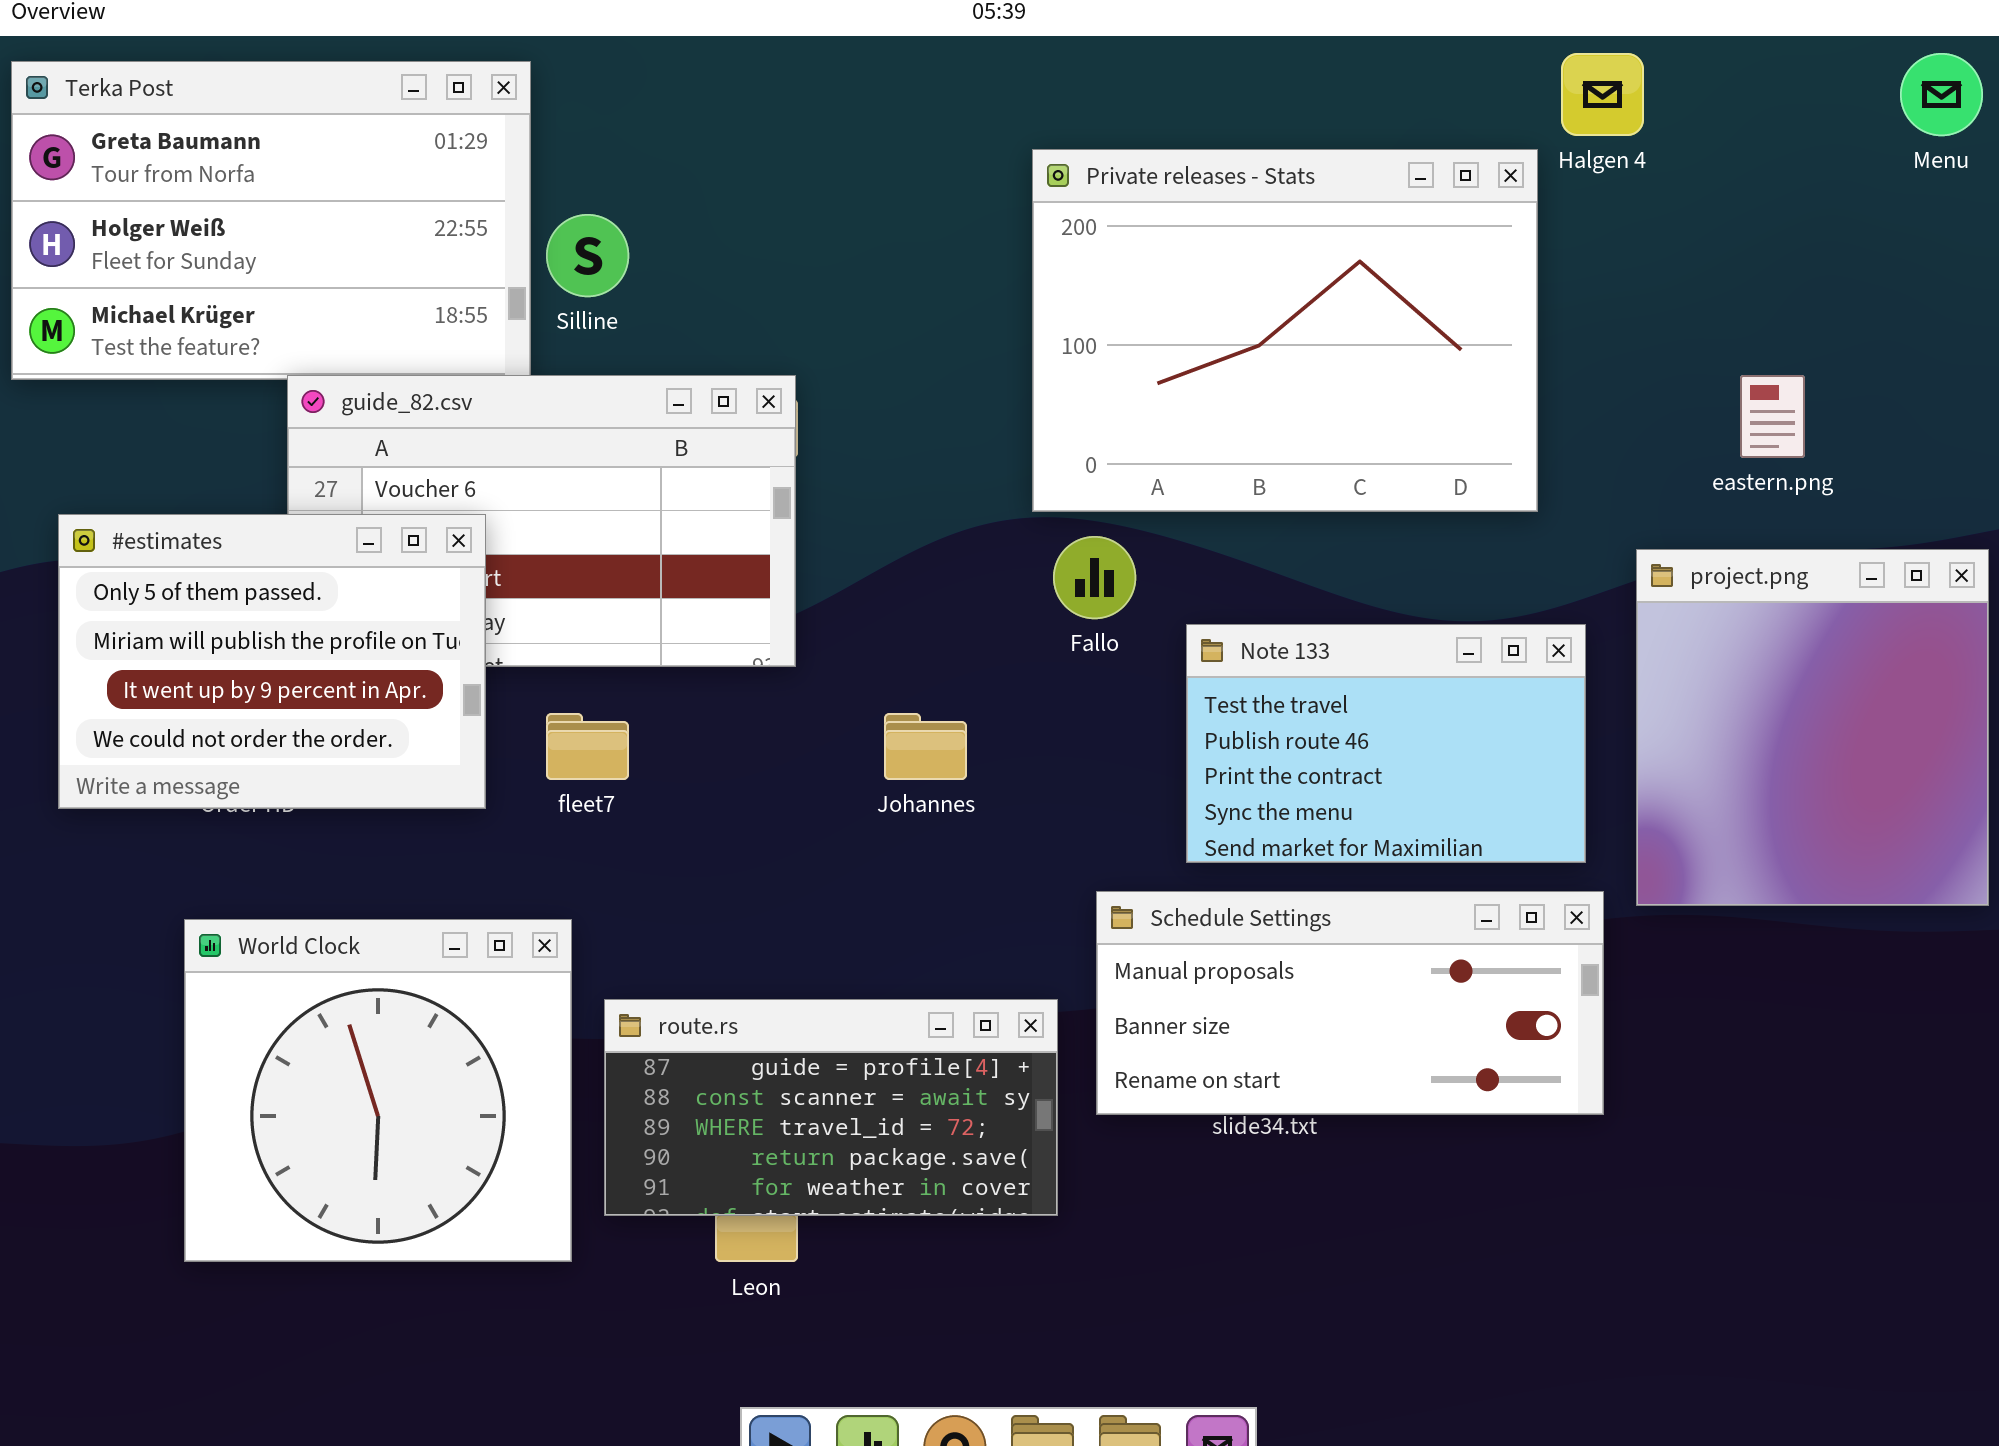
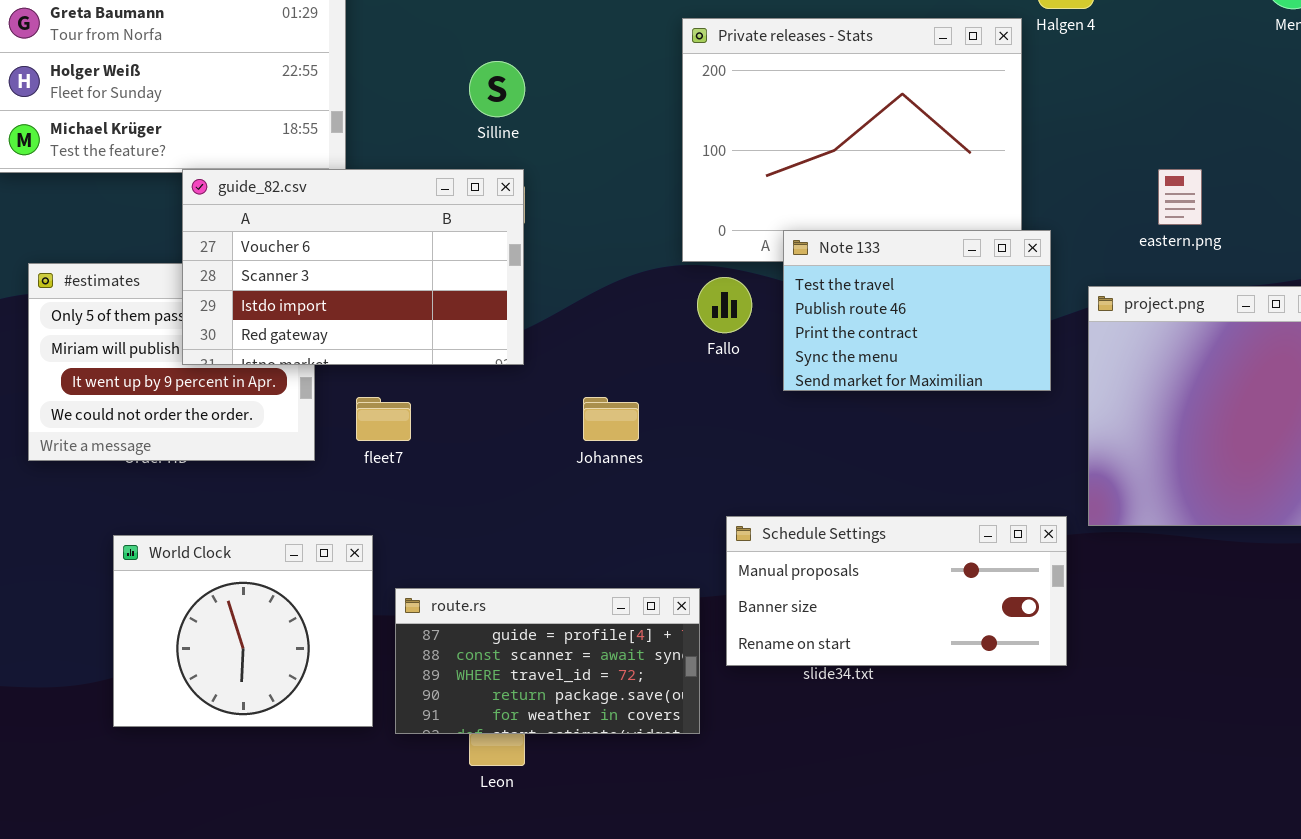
Silline: [546,214,629,297] -> [469,61,525,117], moved
guide_82.csv: [287,375,796,667] -> [182,169,524,365], raised
Note 133: [1186,624,1586,863] -> [783,230,1051,391], moved
World Clock: [184,919,572,1262] -> [113,535,373,727], resized

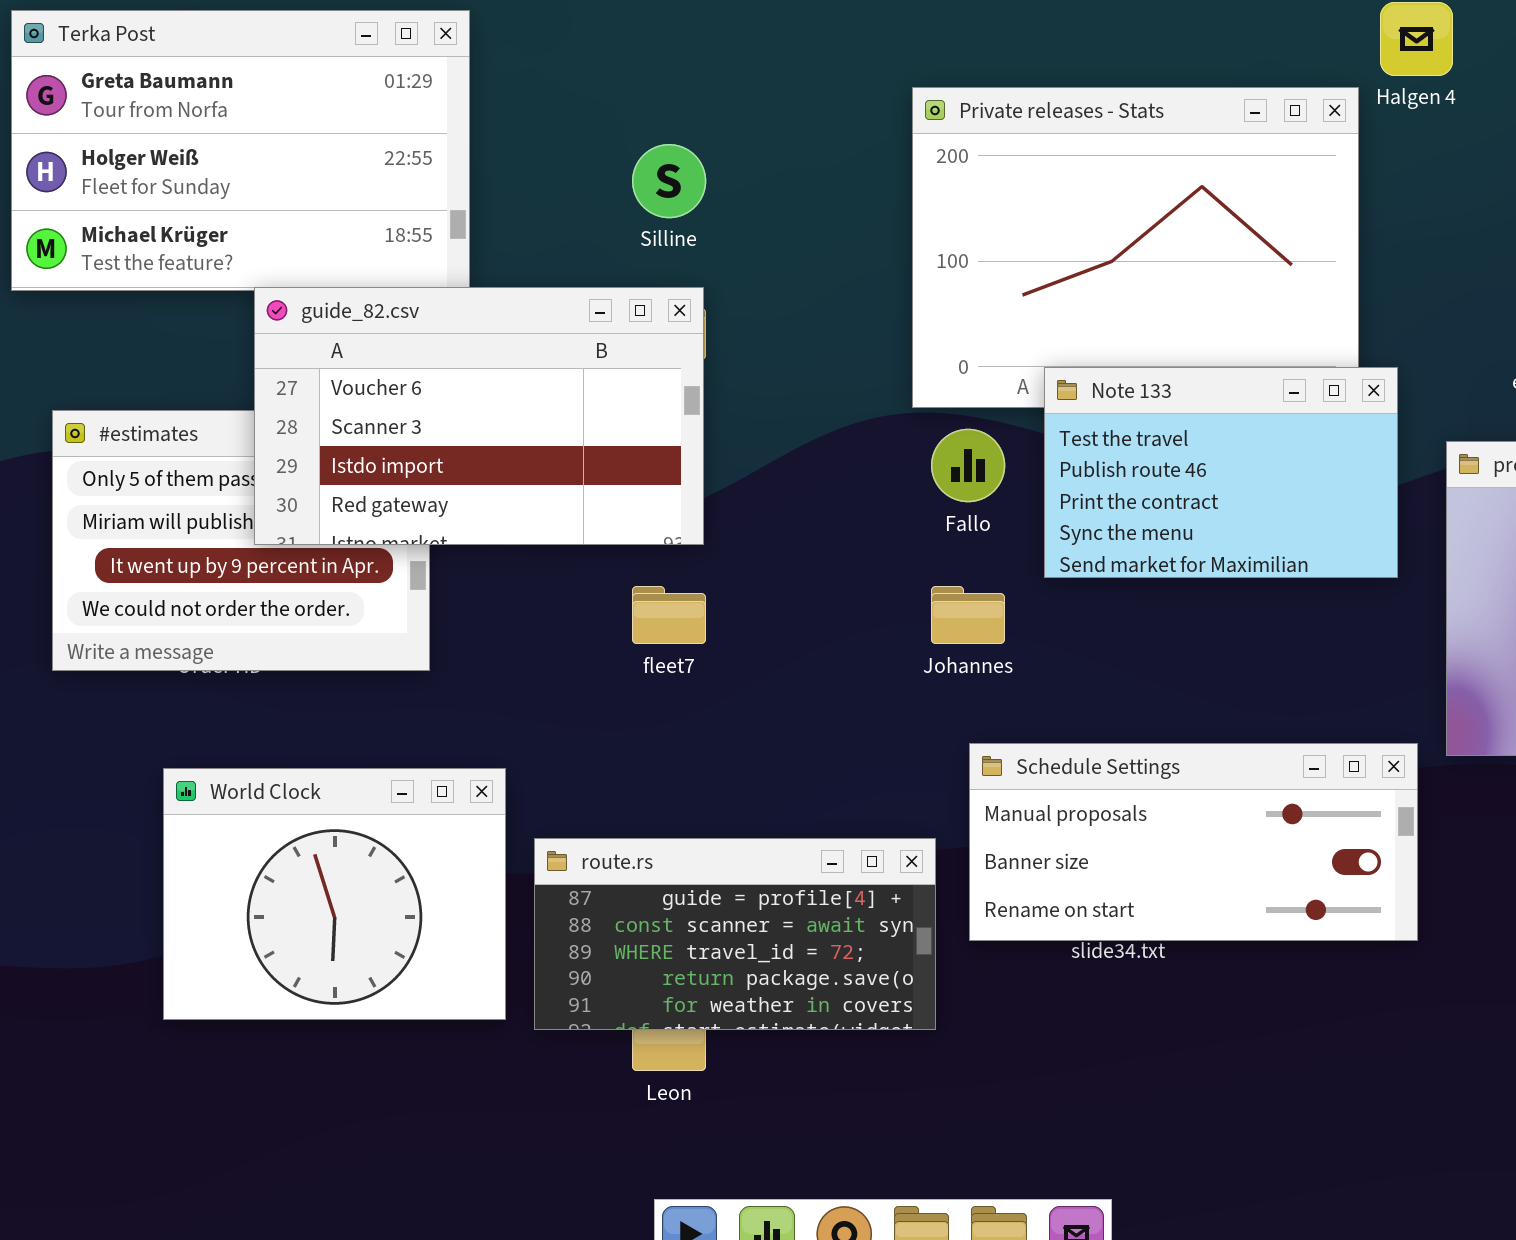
fleet7: [356,397,411,441] -> [632,586,706,644], moved
Johannes: [583,397,639,441] -> [931,586,1005,644], moved

